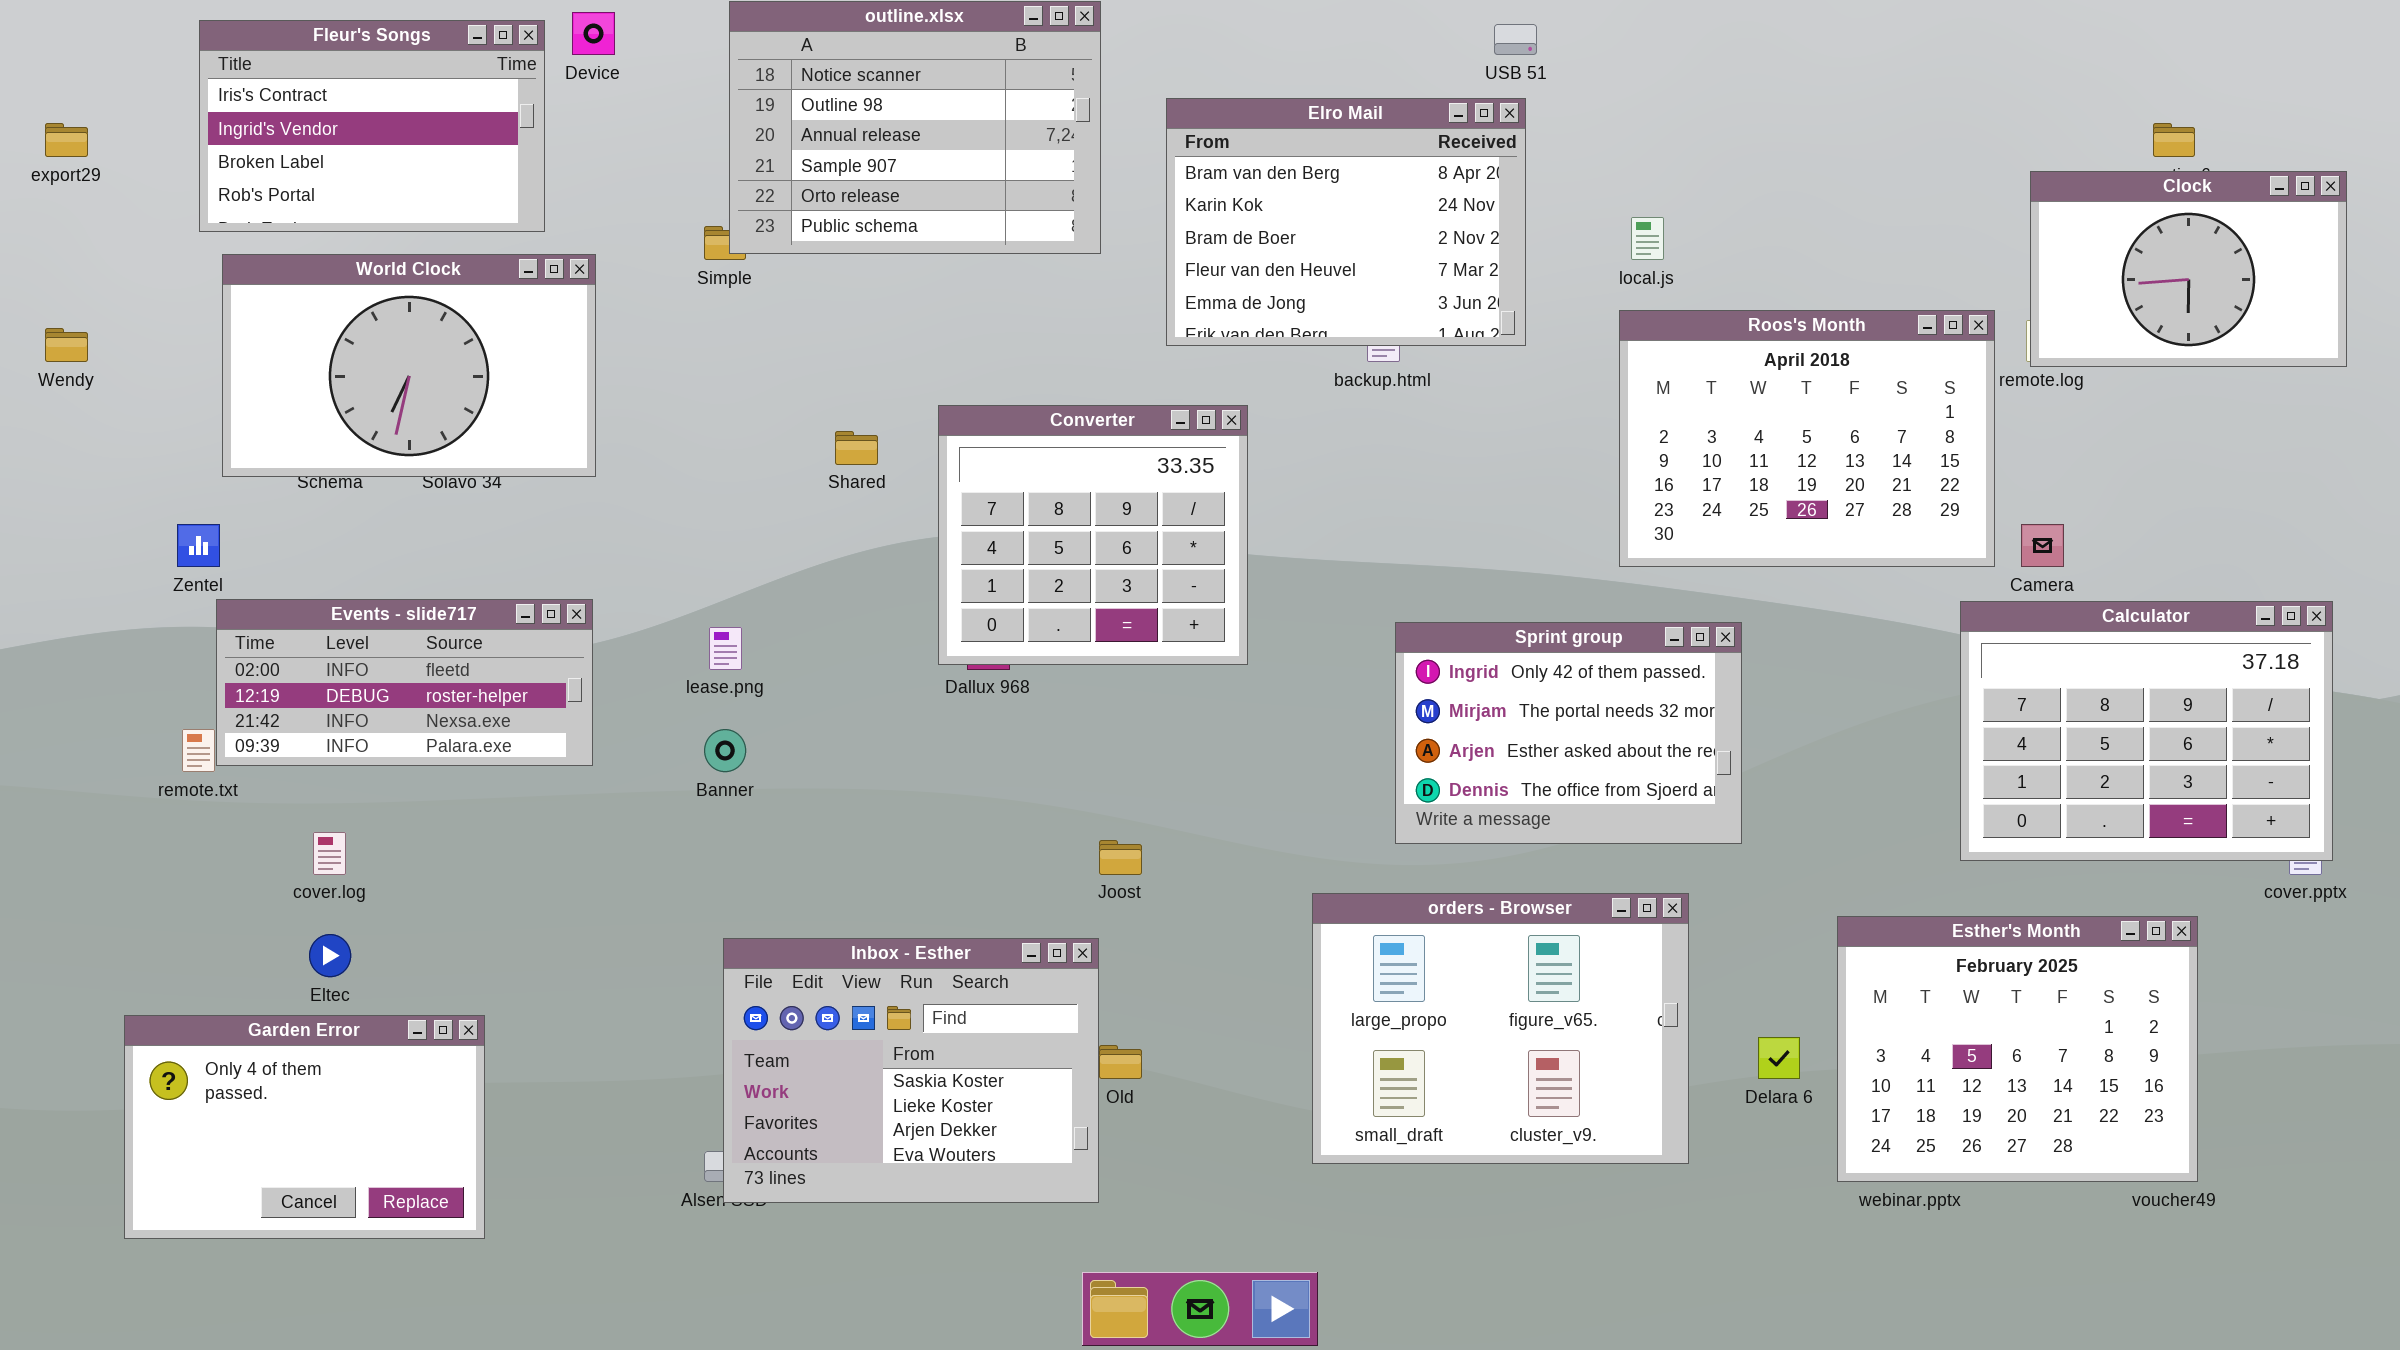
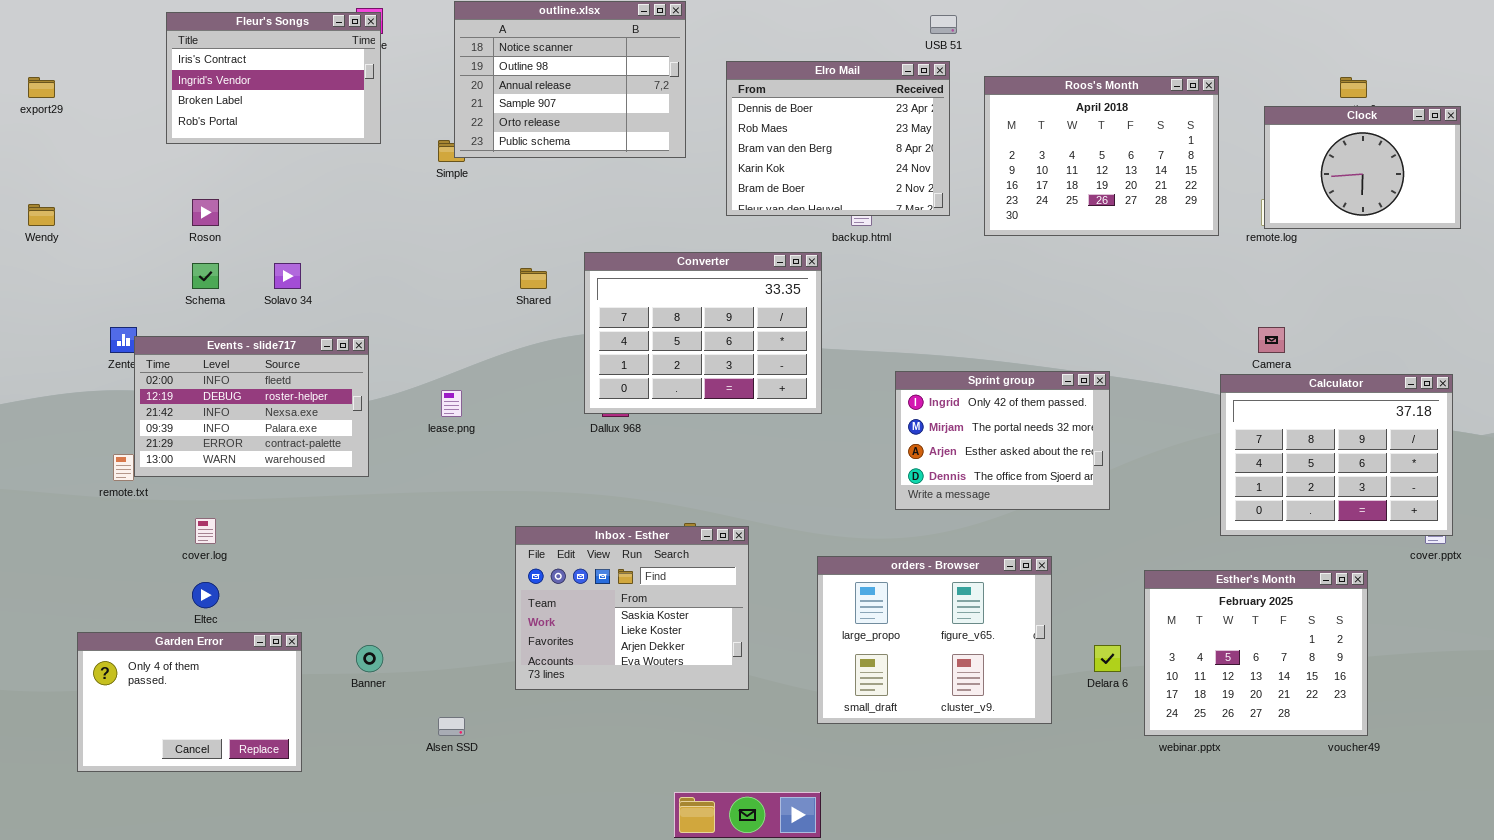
Fleur's Songs: [199,20,545,232] -> [166,12,381,144], moved
Elro Mail: [1166,98,1526,346] -> [726,61,950,216], scrolled up 2 rows
World Clock: [222,254,596,477] -> none, closed
Roos's Month: [1619,310,1995,567] -> [984,76,1219,236], moved
Converter: [938,405,1248,665] -> [584,252,822,414], resized
Events - slide717: [216,599,593,766] -> [134,336,369,477], resized
Sprint group: [1395,622,1742,844] -> [895,371,1110,510], moved
Banner: [704,729,746,772] -> [356,645,383,672], moved
Inbox - Esther: [723,938,1099,1203] -> [515,526,749,690], moved

